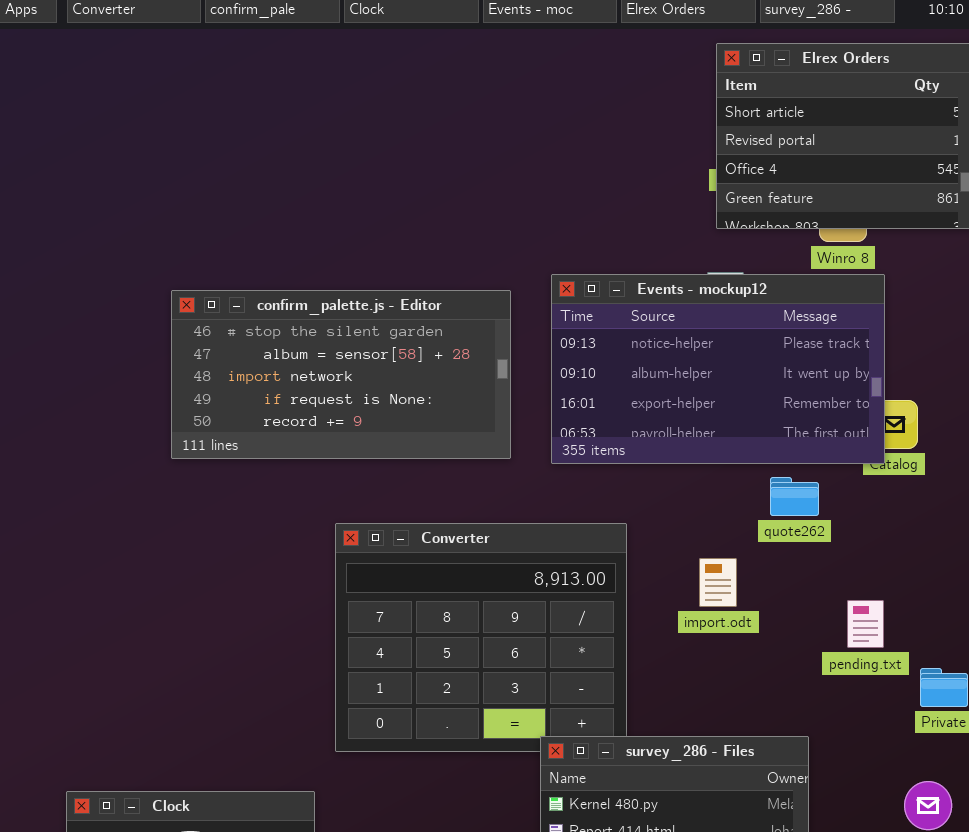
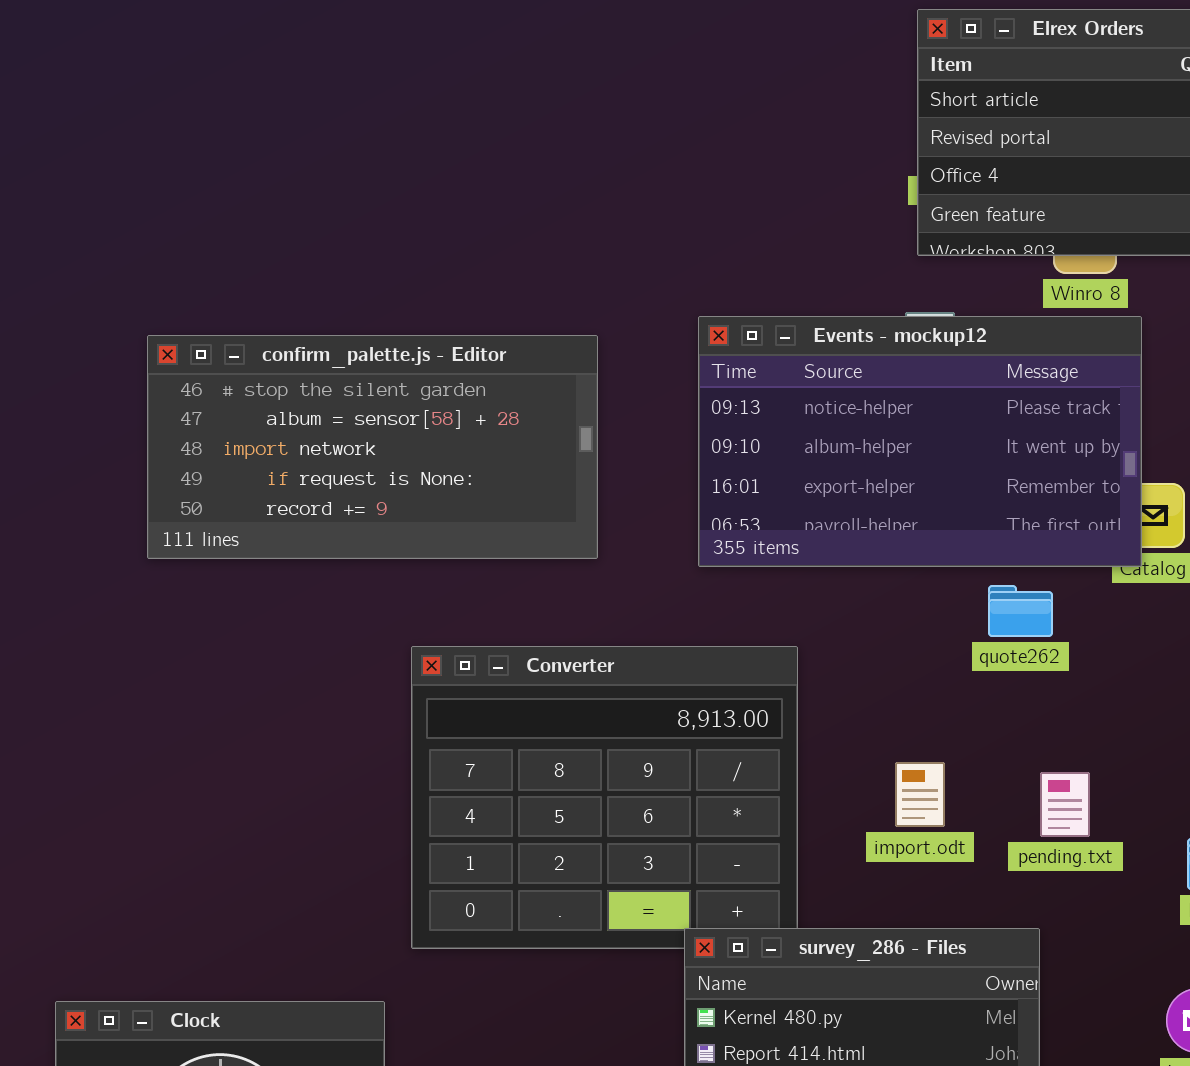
confirm_palette.js - Editor: [171,290,511,459] -> [147,335,598,559], moved
import.odt: [699,558,737,607] -> [895,762,945,827], moved
pending.txt: [847,600,884,648] -> [1040,772,1090,837], moved

